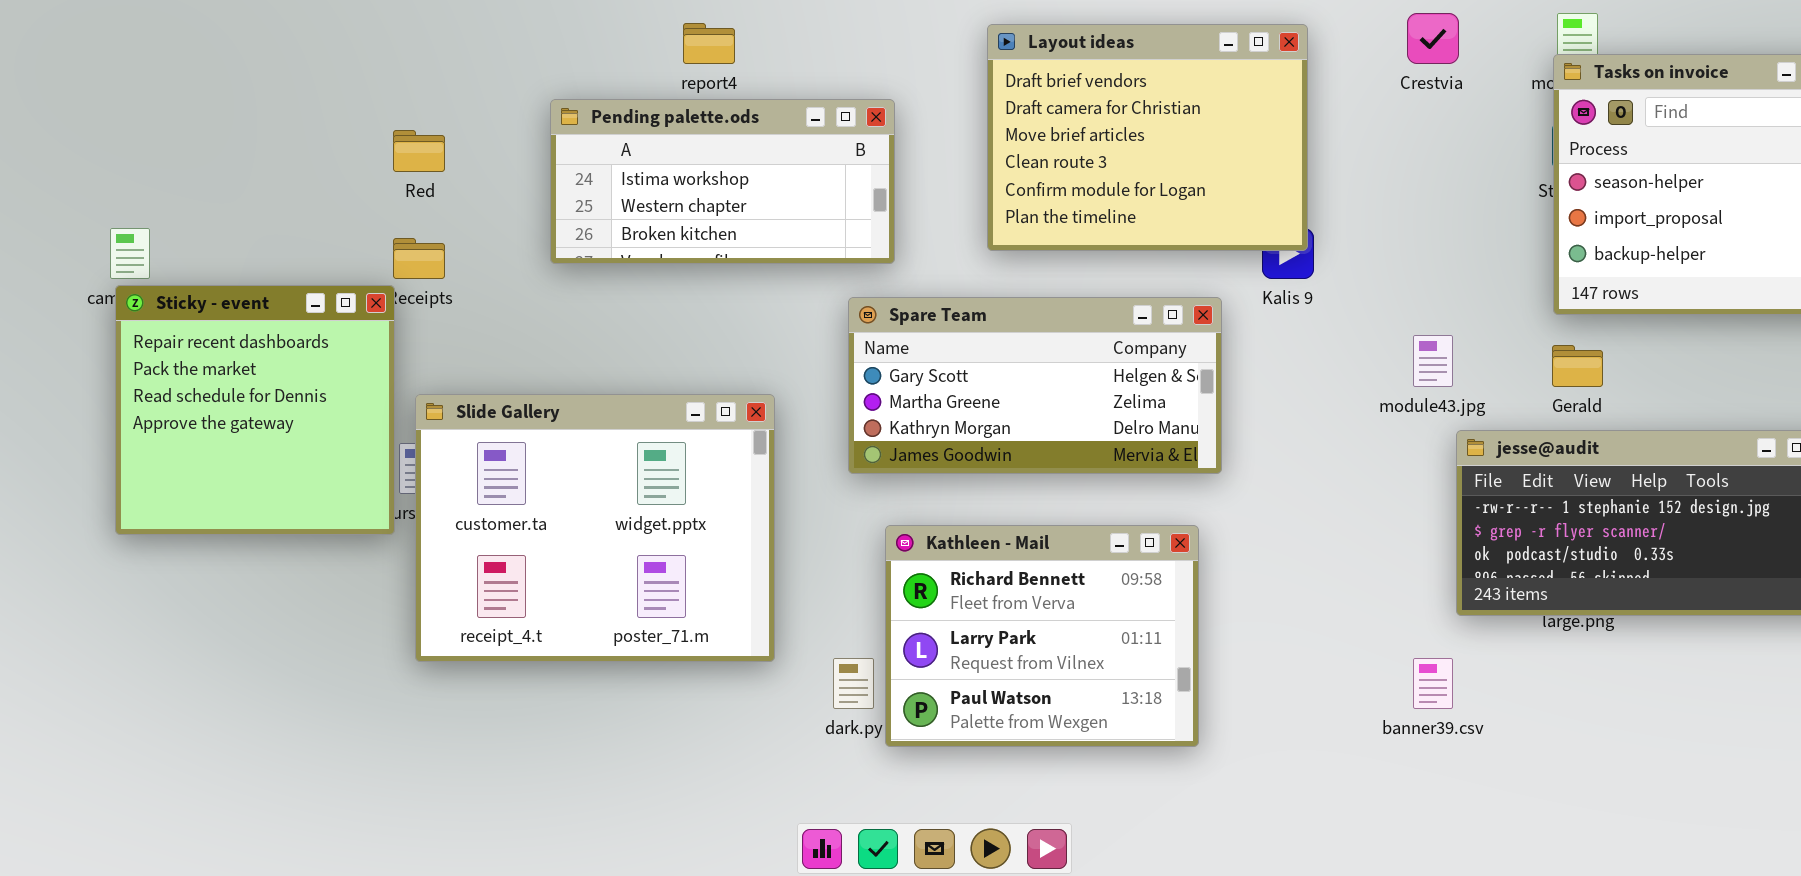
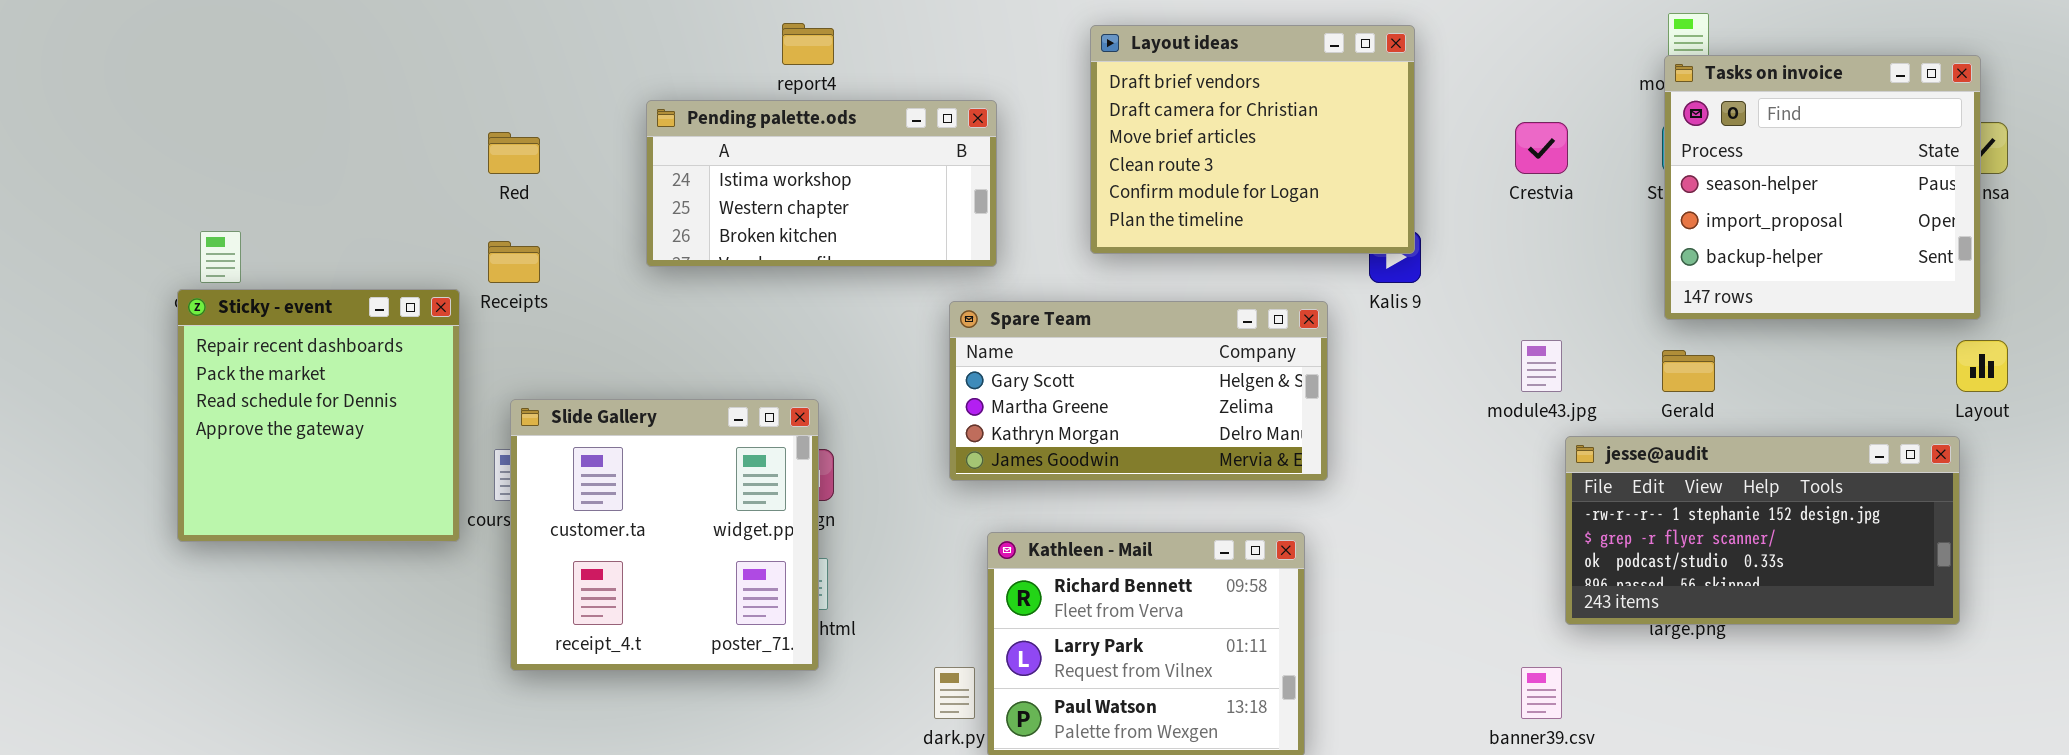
Crestvia: [1407,13,1459,64] -> [1515,122,1568,174], moved
Sticky - event: [115,285,395,535] -> [177,289,460,542], moved
Slide Gallery: [415,394,775,662] -> [510,399,819,671], resized

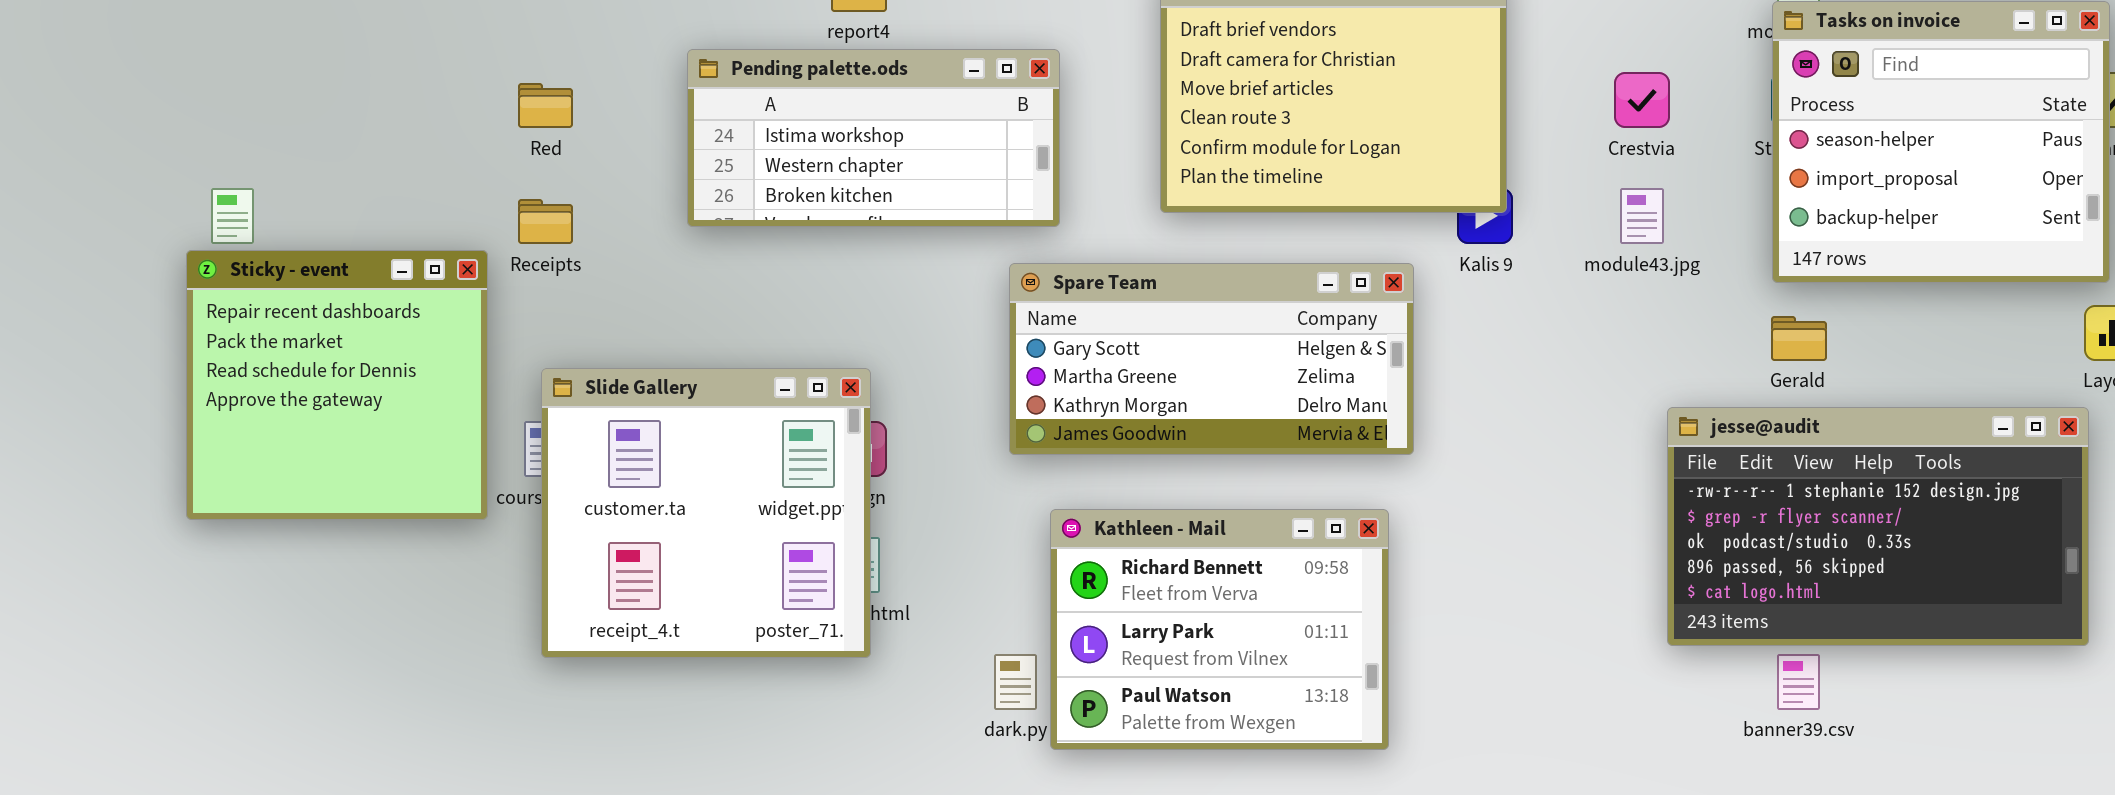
module43.jpg: [1521,340,1562,392] -> [1620,188,1664,244], moved
jesse@audit: [1565,436,1960,625] -> [1667,407,2089,646], resized
banner39.csv: [1521,667,1562,719] -> [1777,654,1820,710], moved

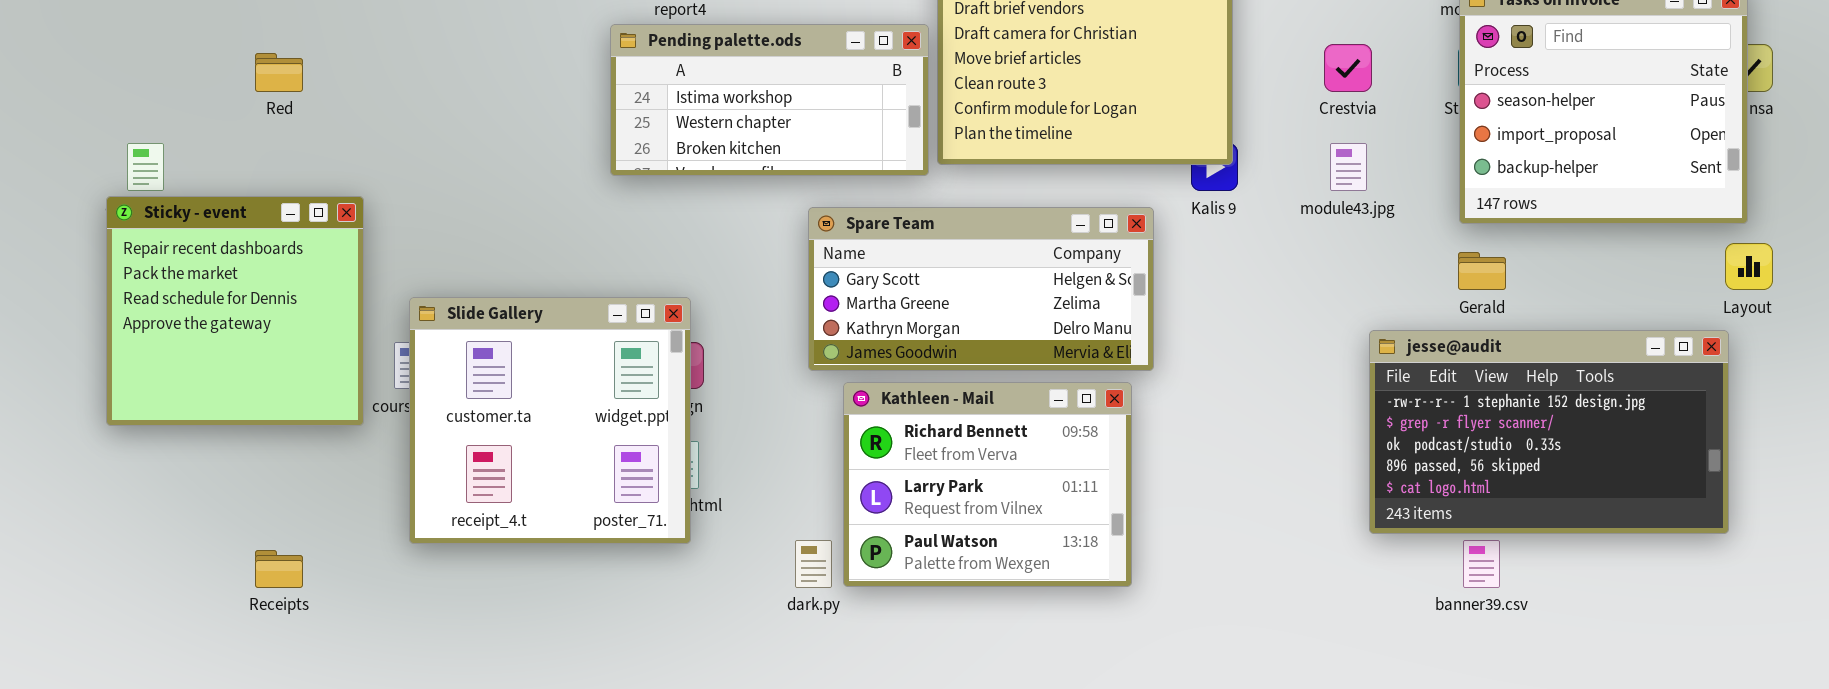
Pending palette.ods: [687,49,1060,227] -> [610,24,929,176], moved
Red: [518,83,573,128] -> [255,53,303,92], moved
Receipts: [518,199,573,244] -> [255,550,303,588], moved
Kathleen - Mail: [1050,509,1389,750] -> [843,382,1132,587], moved

